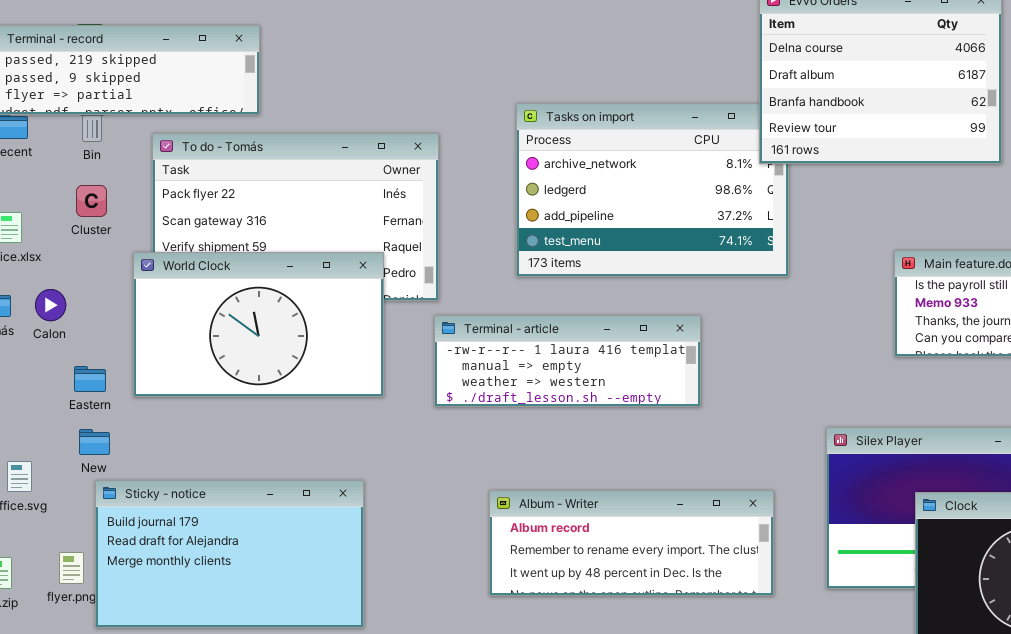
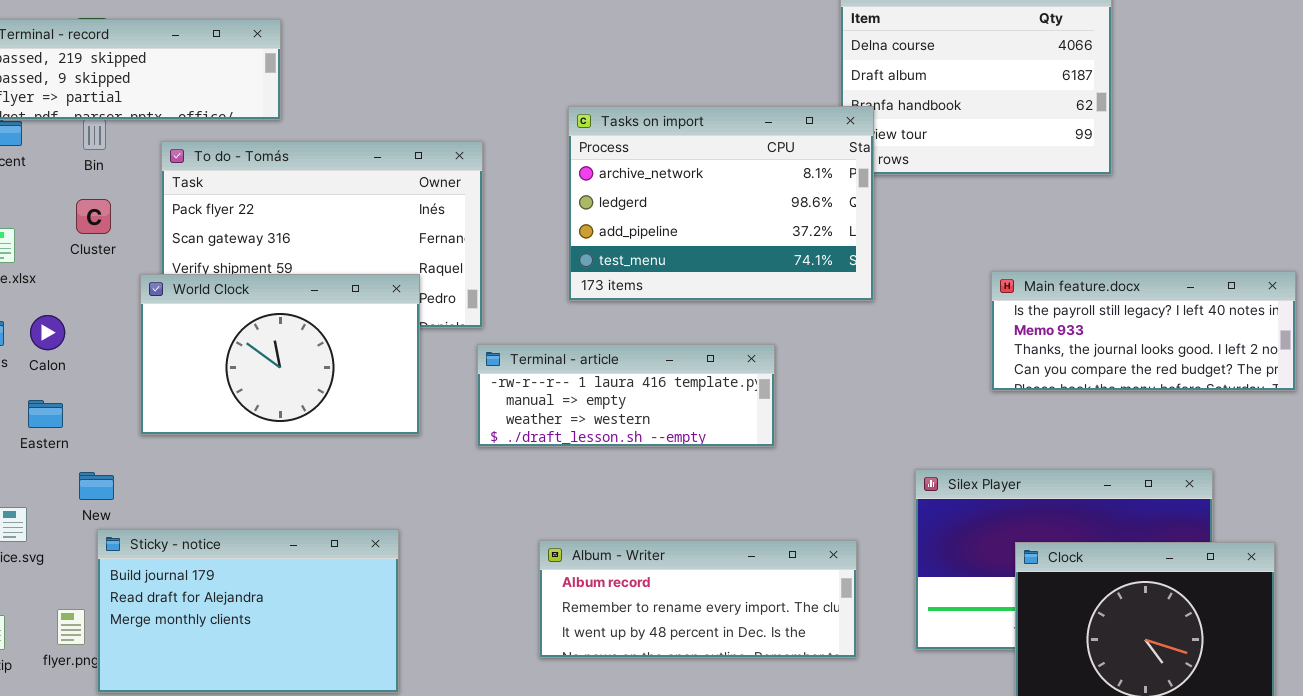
Tasks on import: [516,103,789,277] -> [568,106,874,301], raised
Eastern: [74,366,106,392] -> [28,400,63,428], moved

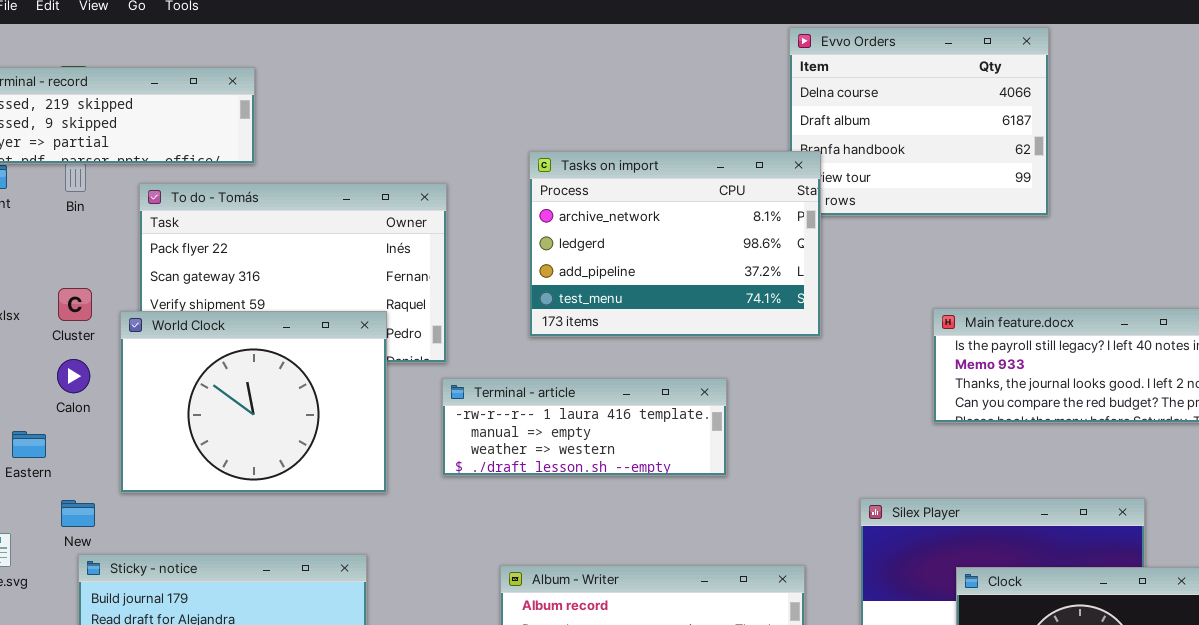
Cluster: [76,199,111,234] -> [58,288,92,321], moved
World Clock: [140,274,420,435] -> [120,311,387,493], resized
Calon: [30,315,65,350] -> [57,359,90,393], moved

